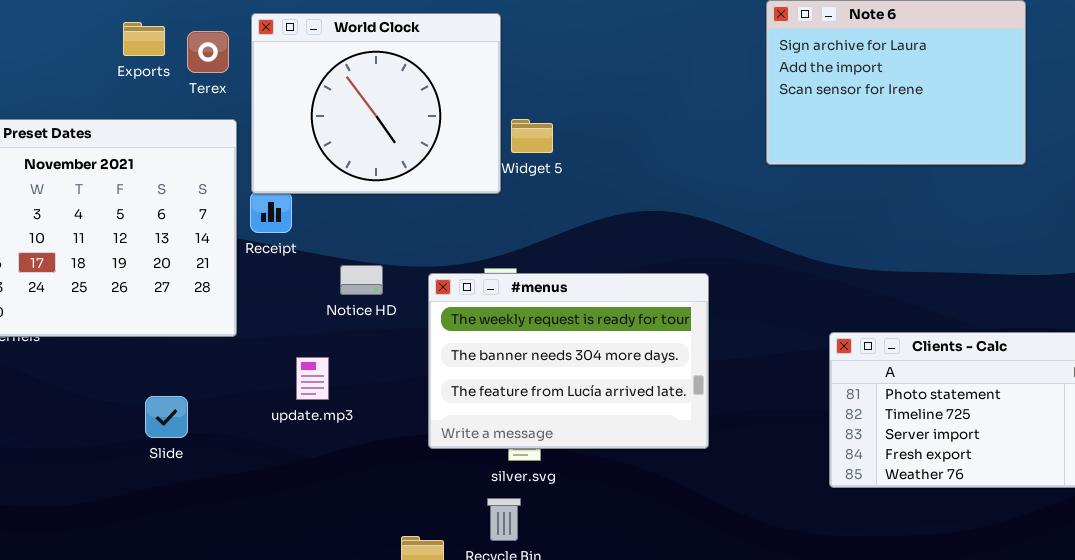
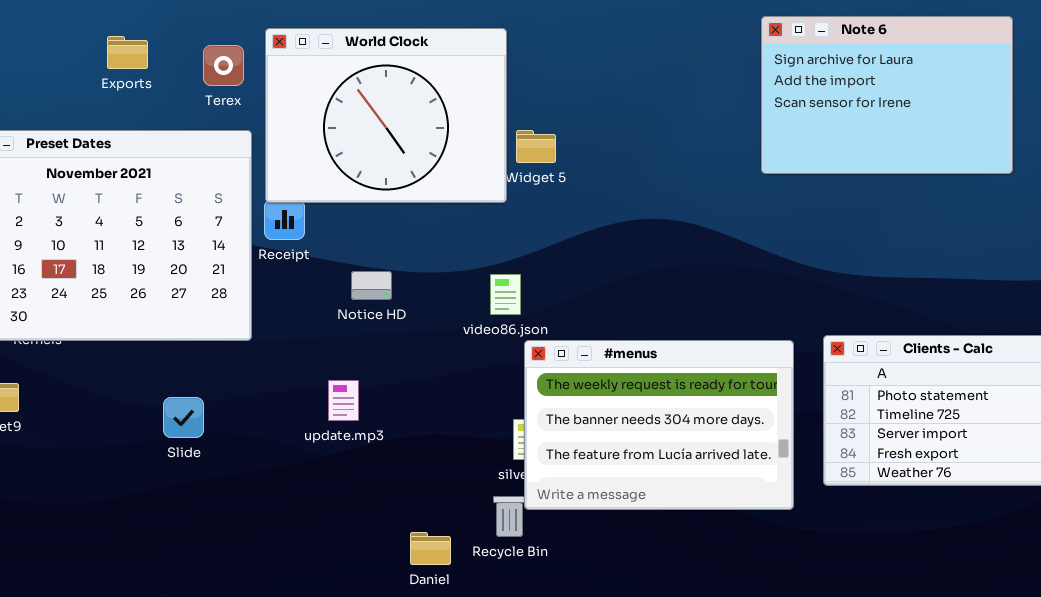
Exports: [123,22,165,56] -> [107,36,148,69], moved
#menus: [428,273,709,449] -> [524,340,794,510], moved
update.mp3: [296,357,329,400] -> [328,380,359,421], moved

